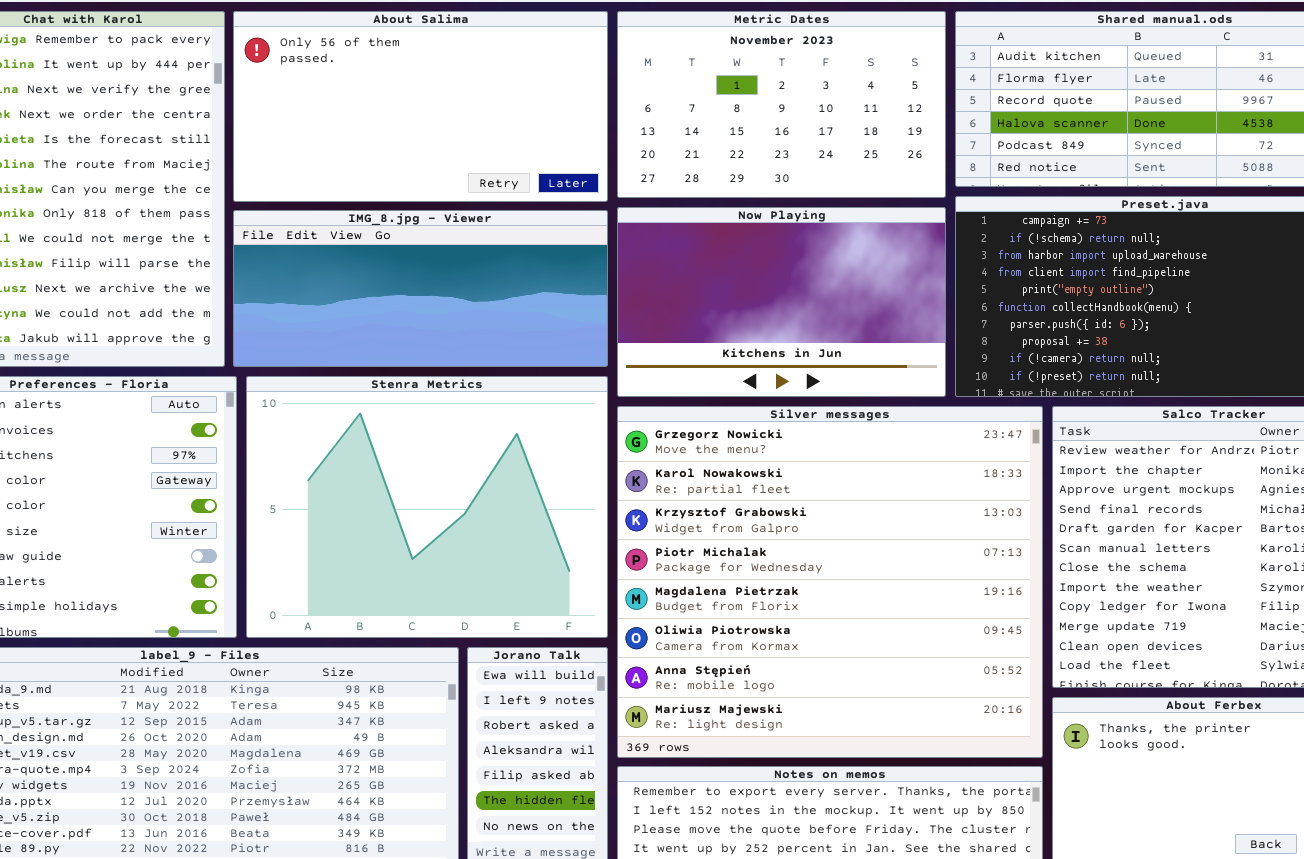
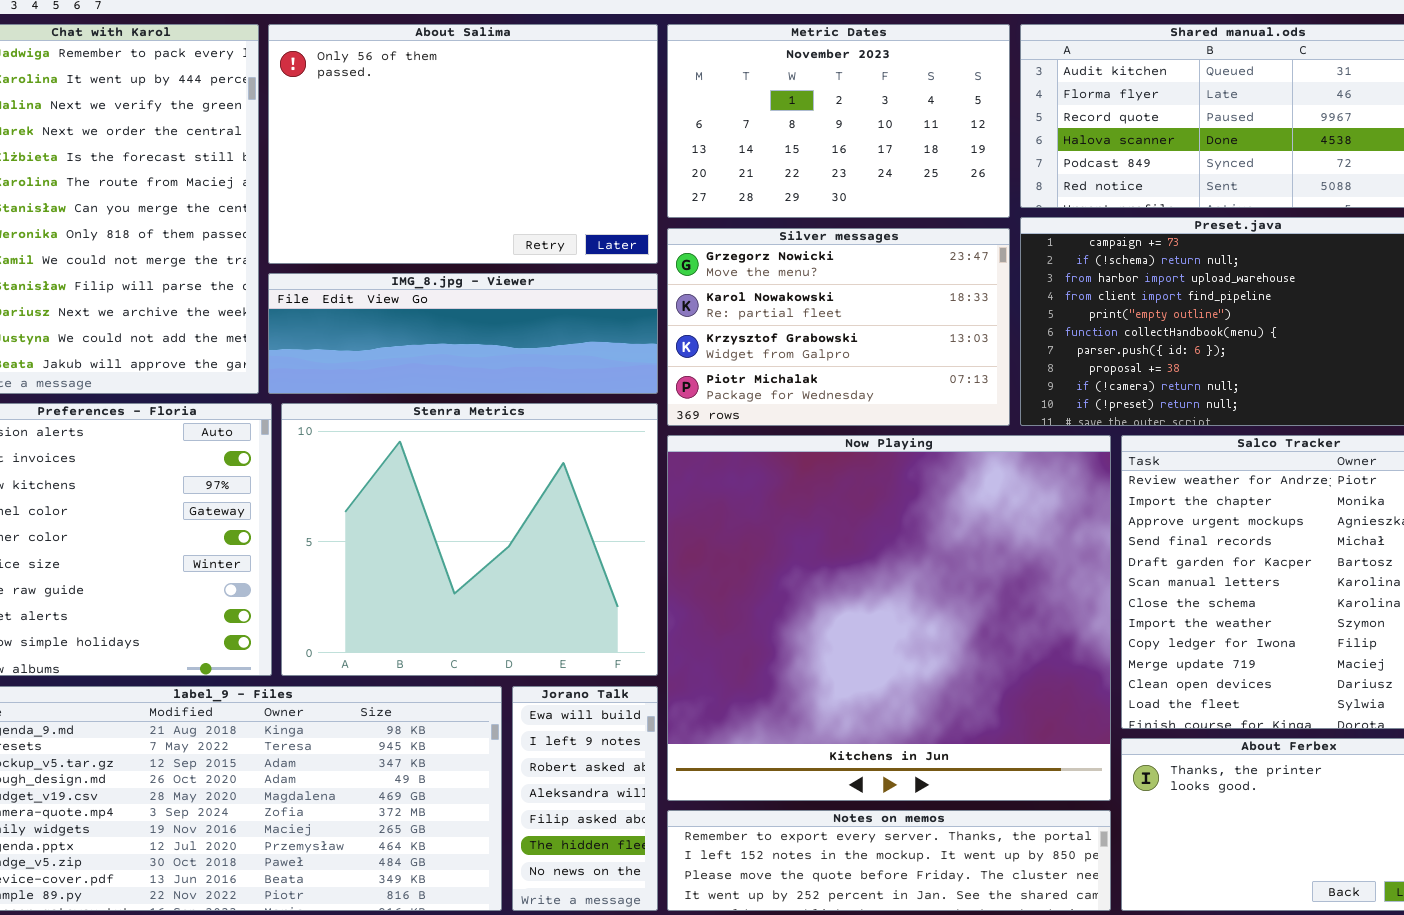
About Salima: [233,11,608,202] -> [268,24,658,264], resized
Now Playing: [617,207,946,397] -> [667,435,1111,801], moved, resized
IMG_8.jpg - Viewer: [233,210,608,367] -> [268,273,658,394], resized
Silver messages: [617,406,1043,758] -> [667,228,1010,426], moved, resized

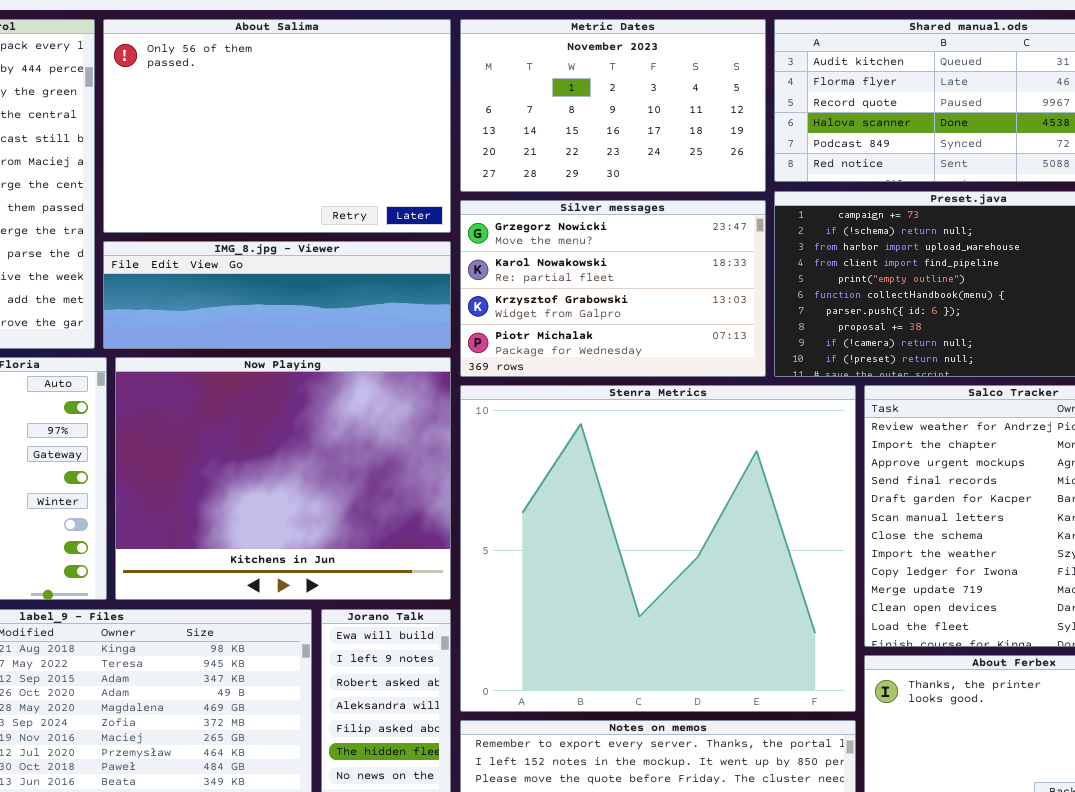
Stenra Metrics: [281,403,658,676] -> [460,385,856,712], moved, resized
Now Playing: [667,435,1111,801] -> [115,357,451,600], moved, resized

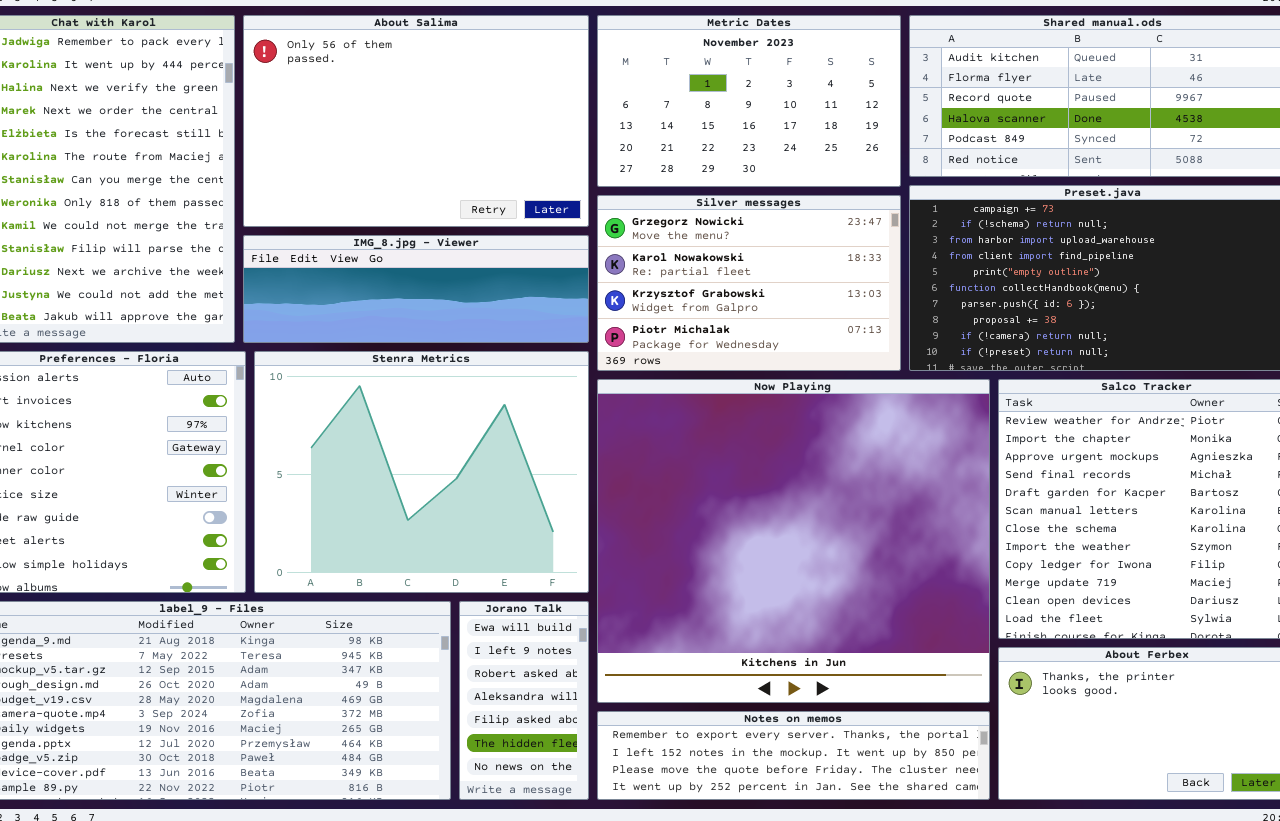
Now Playing: [115,357,451,600] -> [597,379,990,703], moved, resized
Stenra Metrics: [460,385,856,712] -> [254,351,589,593], moved, resized

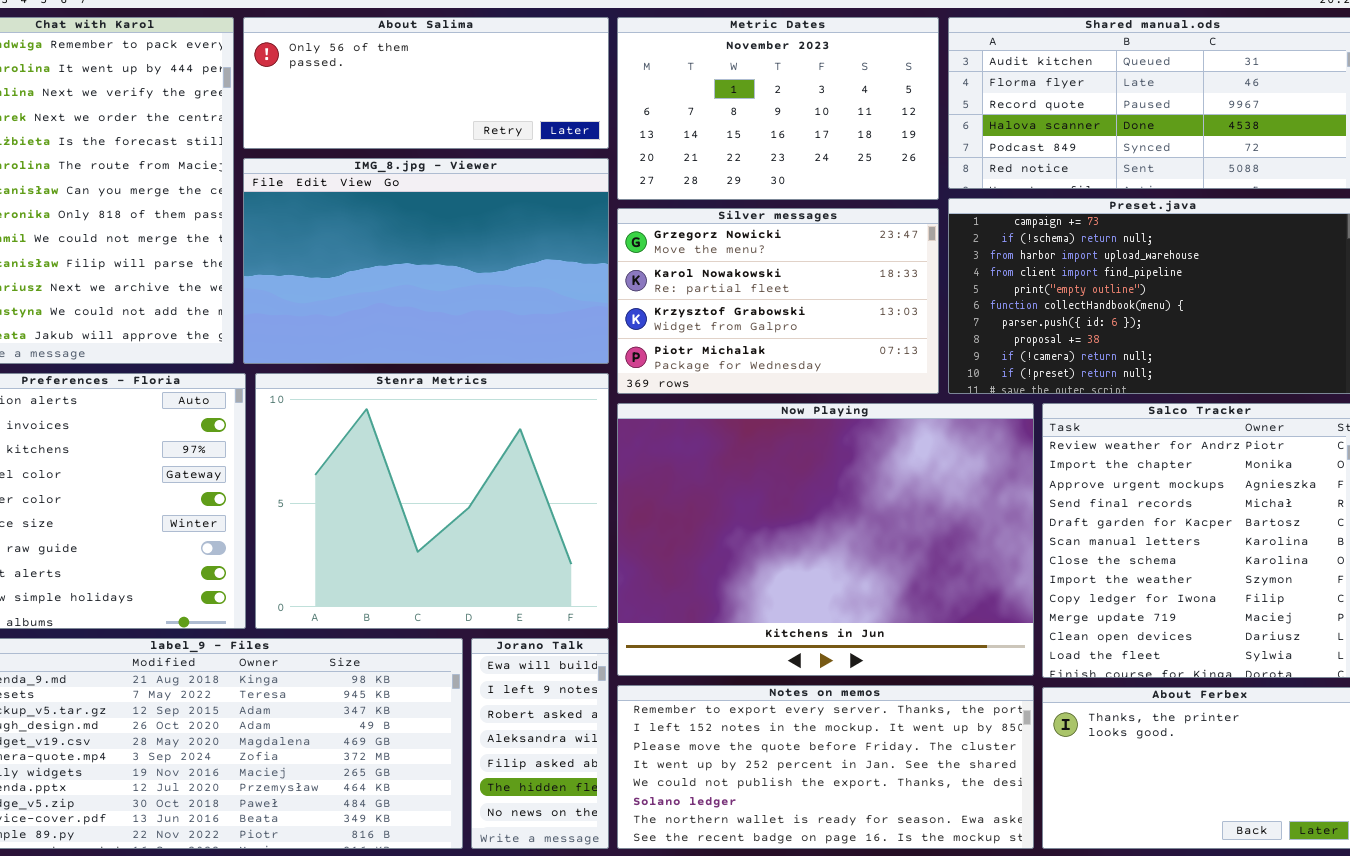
About Salima: [243,15,589,227] -> [243,17,609,149], resized
IMG_8.jpg - Viewer: [243,235,589,343] -> [243,158,609,364], resized
Now Playing: [597,379,990,703] -> [617,403,1034,676], resized
Notes on memos: [597,711,990,800] -> [617,685,1034,849], resized

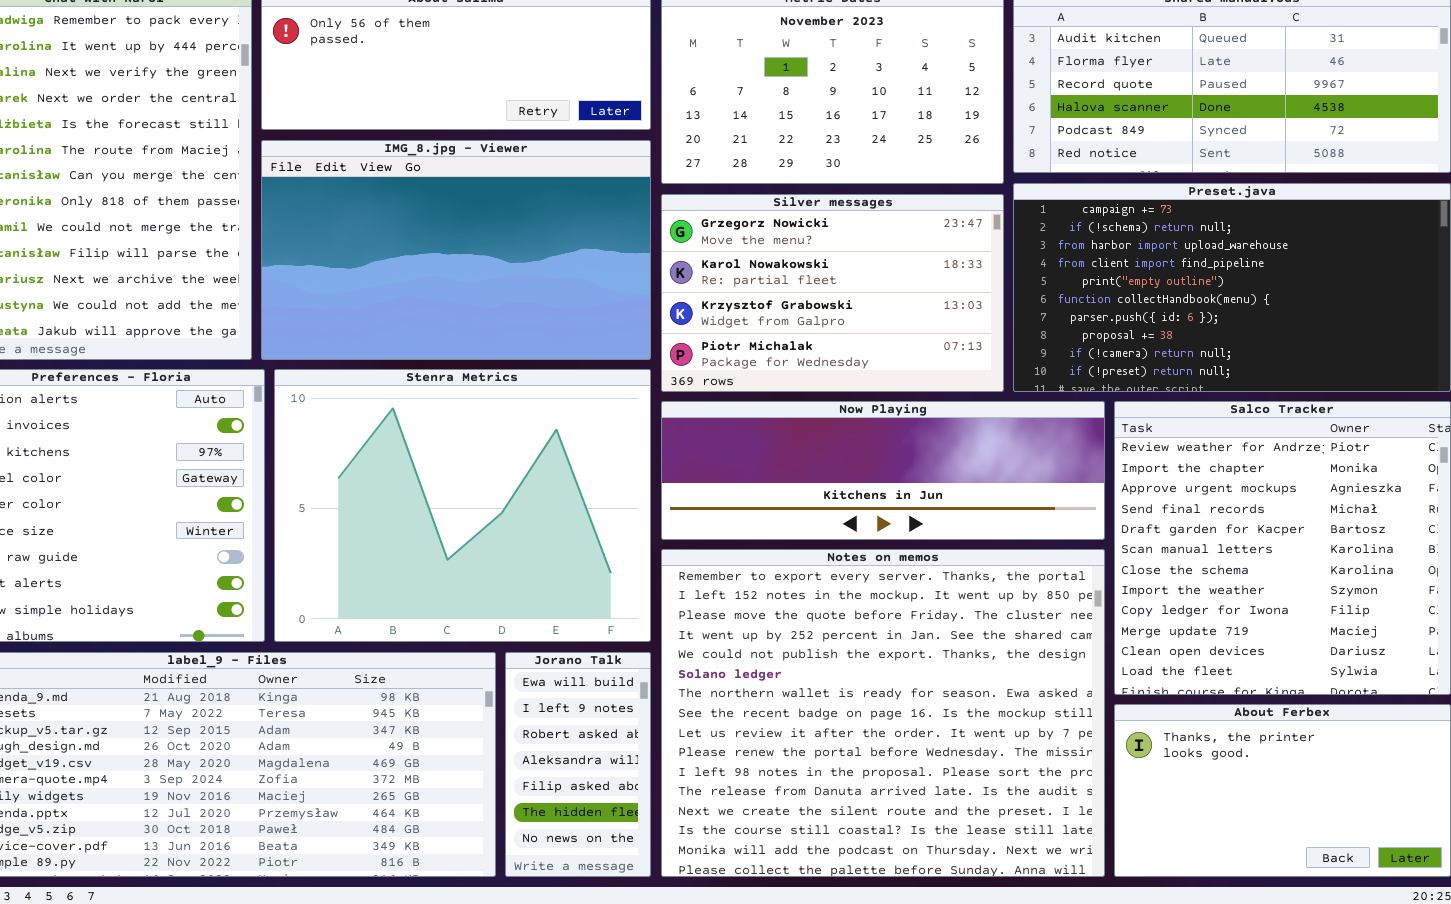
Now Playing: [617,403,1034,676] -> [661,401,1105,540], resized
Notes on memos: [617,685,1034,849] -> [661,549,1105,877], resized

